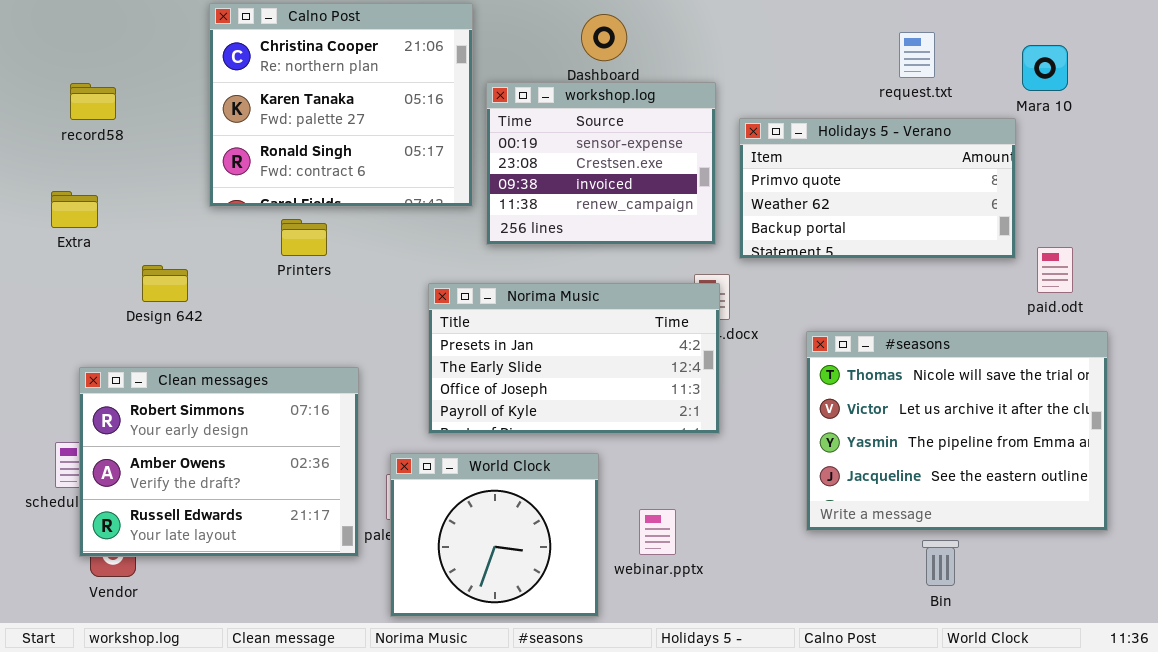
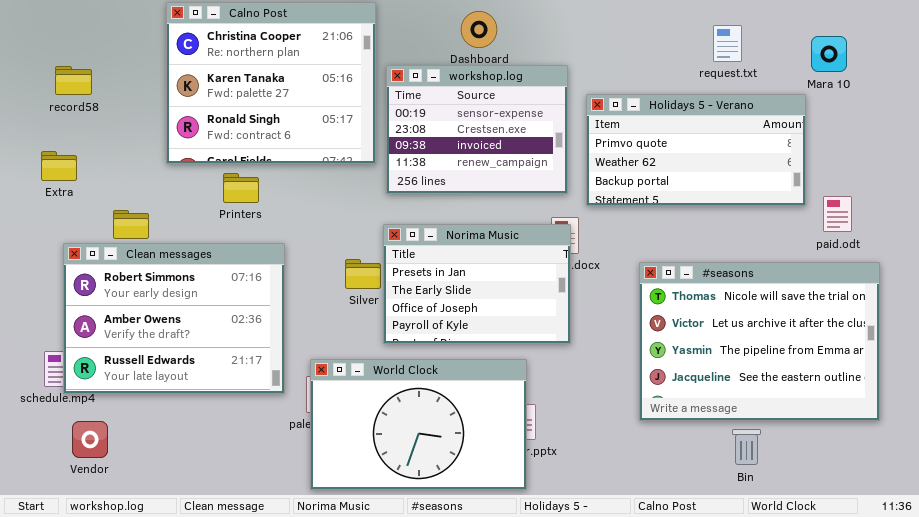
Norima Music: [428,283,720,434] -> [383,224,571,344], resized
Clean messages: [79,367,359,557] -> [63,243,285,394], moved
World Clock: [390,453,599,617] -> [310,359,527,490], resized

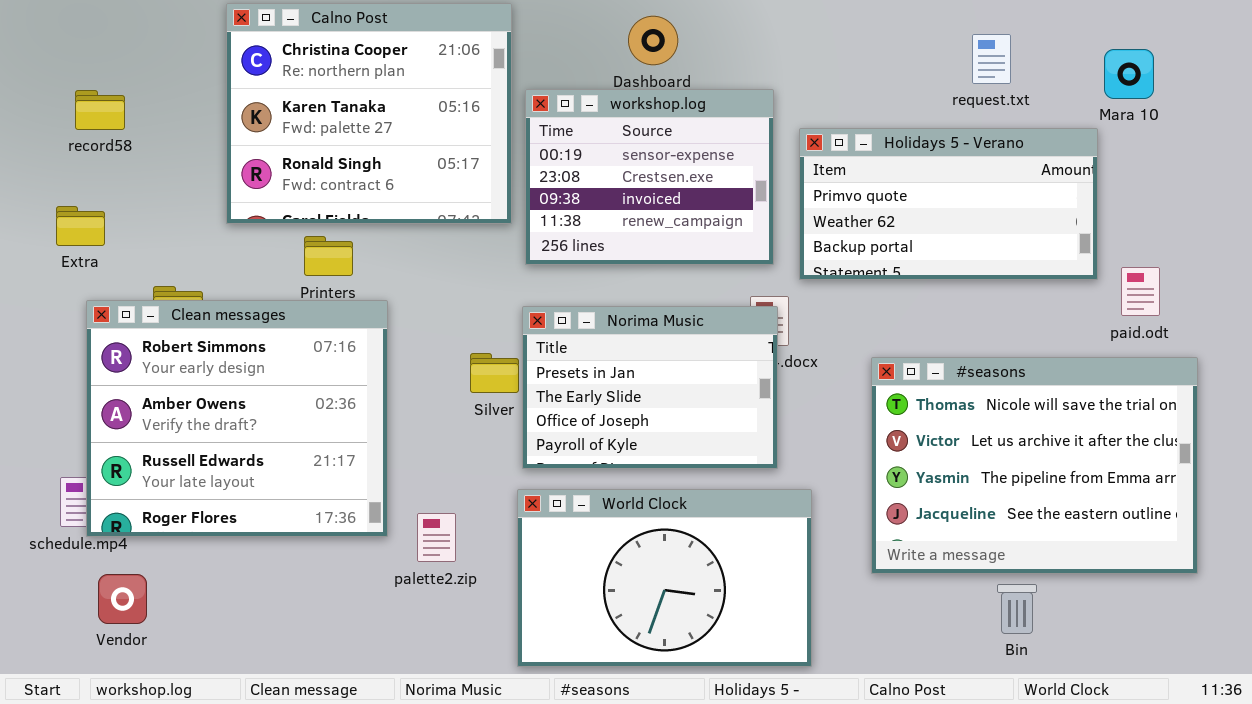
Clean messages: [63,243,285,394] -> [86,300,388,537], resized
World Clock: [310,359,527,490] -> [517,489,812,667], moved

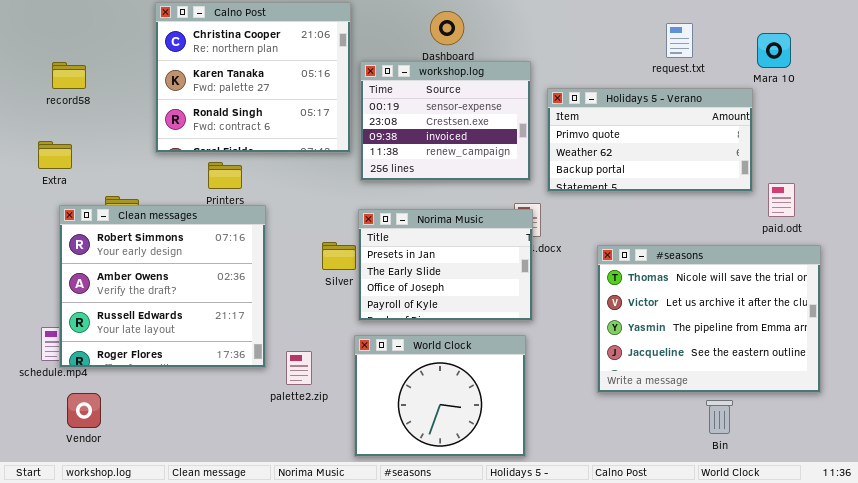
World Clock: [517,489,812,667] -> [354,335,526,457], resized
Bin: [997,584,1037,634] -> [706,400,733,434], moved

